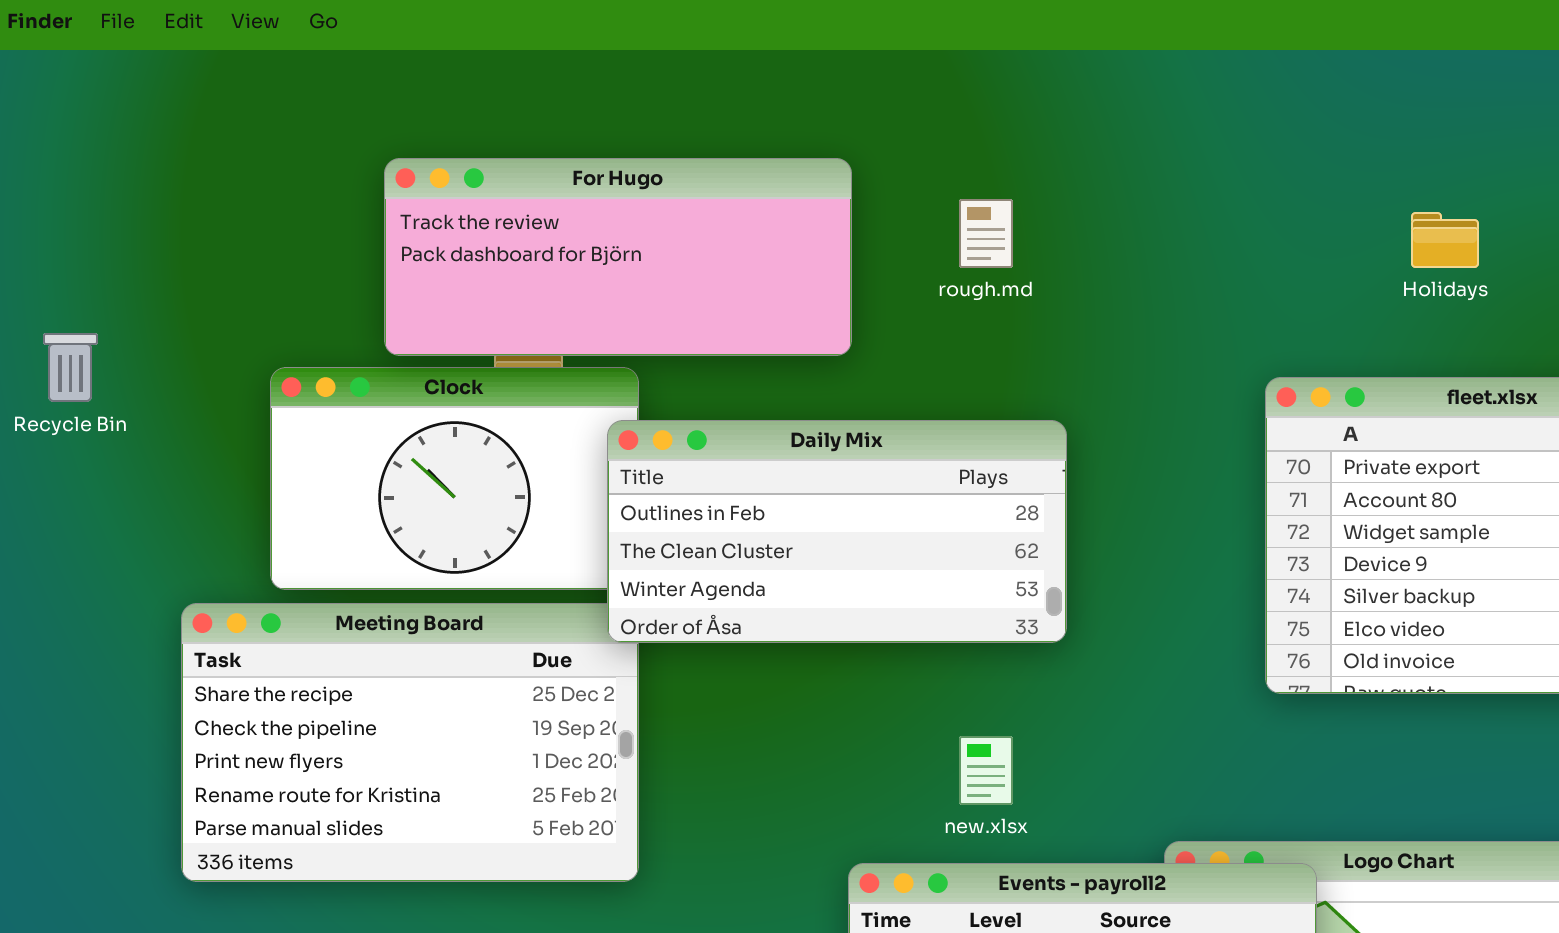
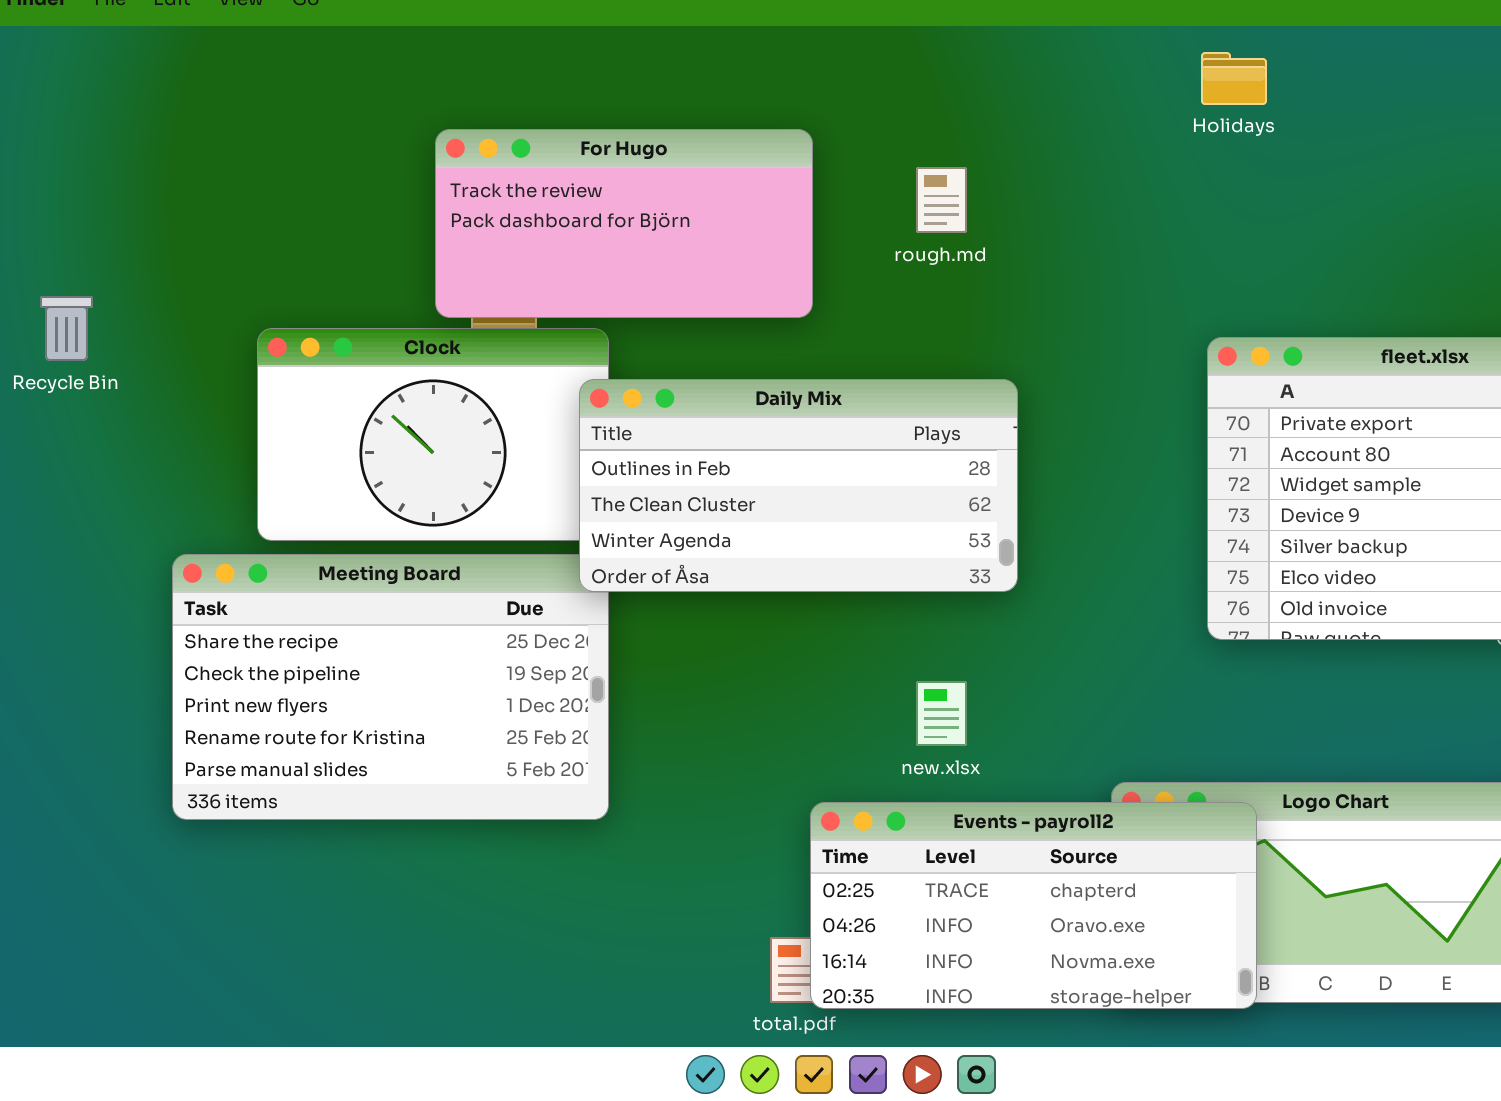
For Hugo: [384,158,852,356] -> [435,129,813,318], resized
Holidays: [1411,212,1479,268] -> [1201,52,1267,105], moved

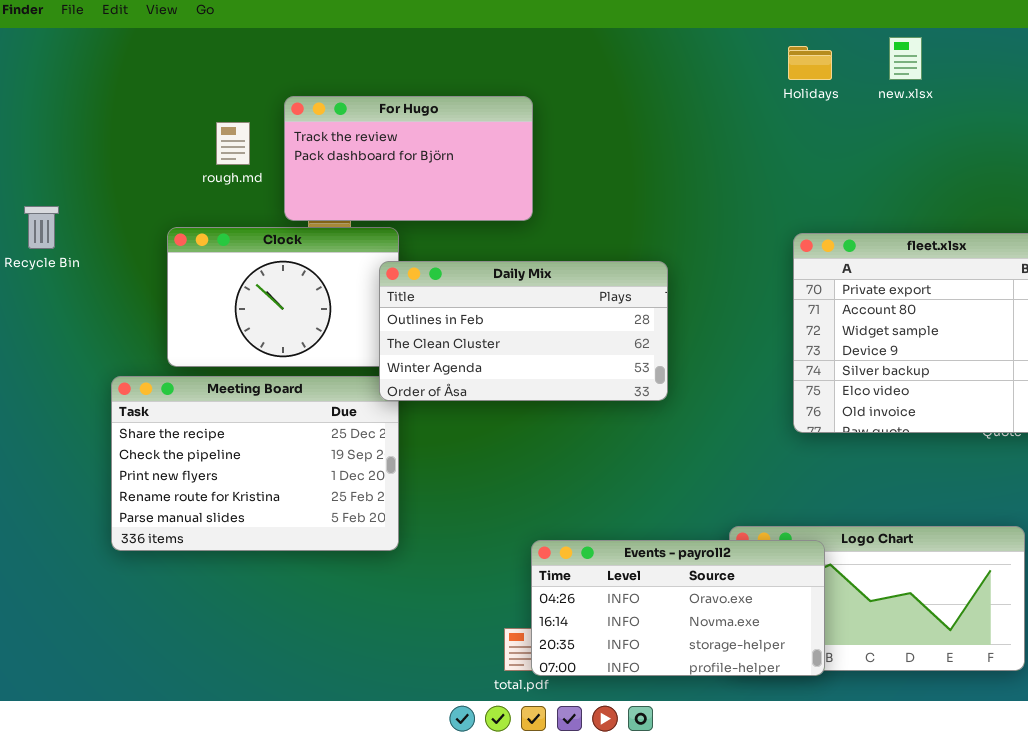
rough.md: [916,167,967,233] -> [216,122,250,165], moved
new.xlsx: [916,681,967,746] -> [889,37,922,80], moved
Events - payroll2: [810,802,1257,1009] -> [531,540,825,676], scrolled down 1 row

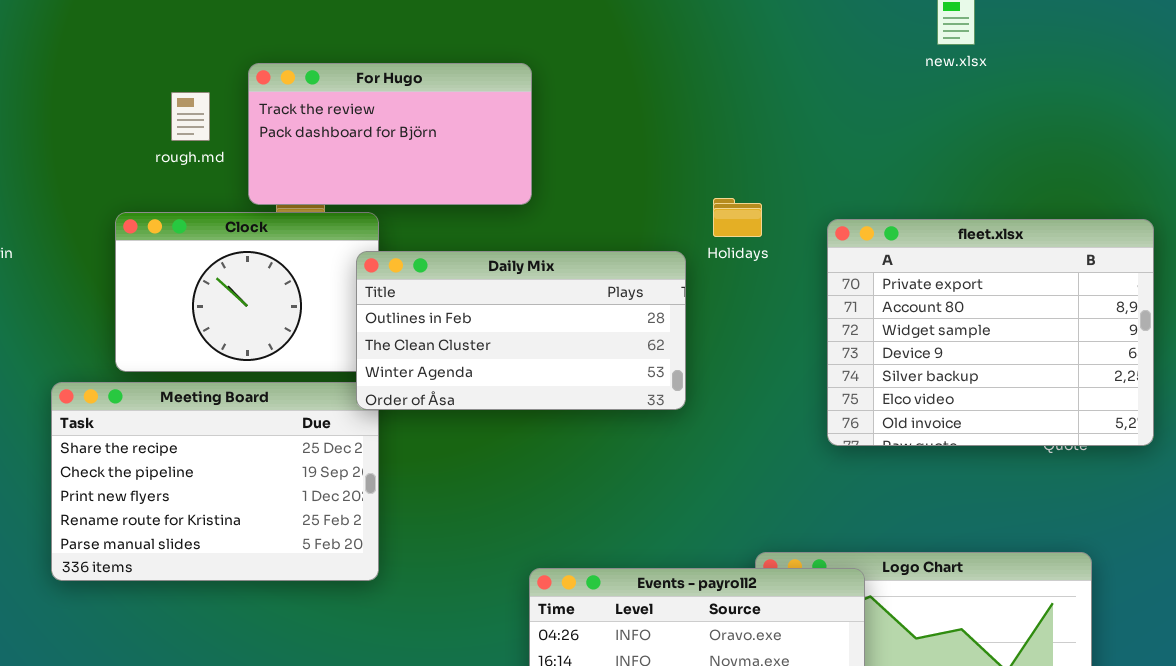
Holidays: [788,46,832,80] -> [713,198,762,237], moved

